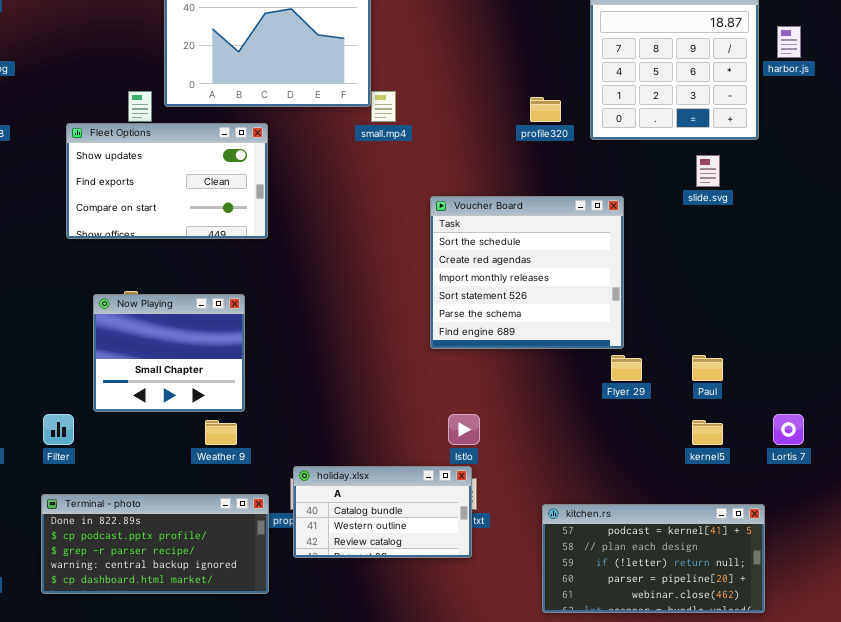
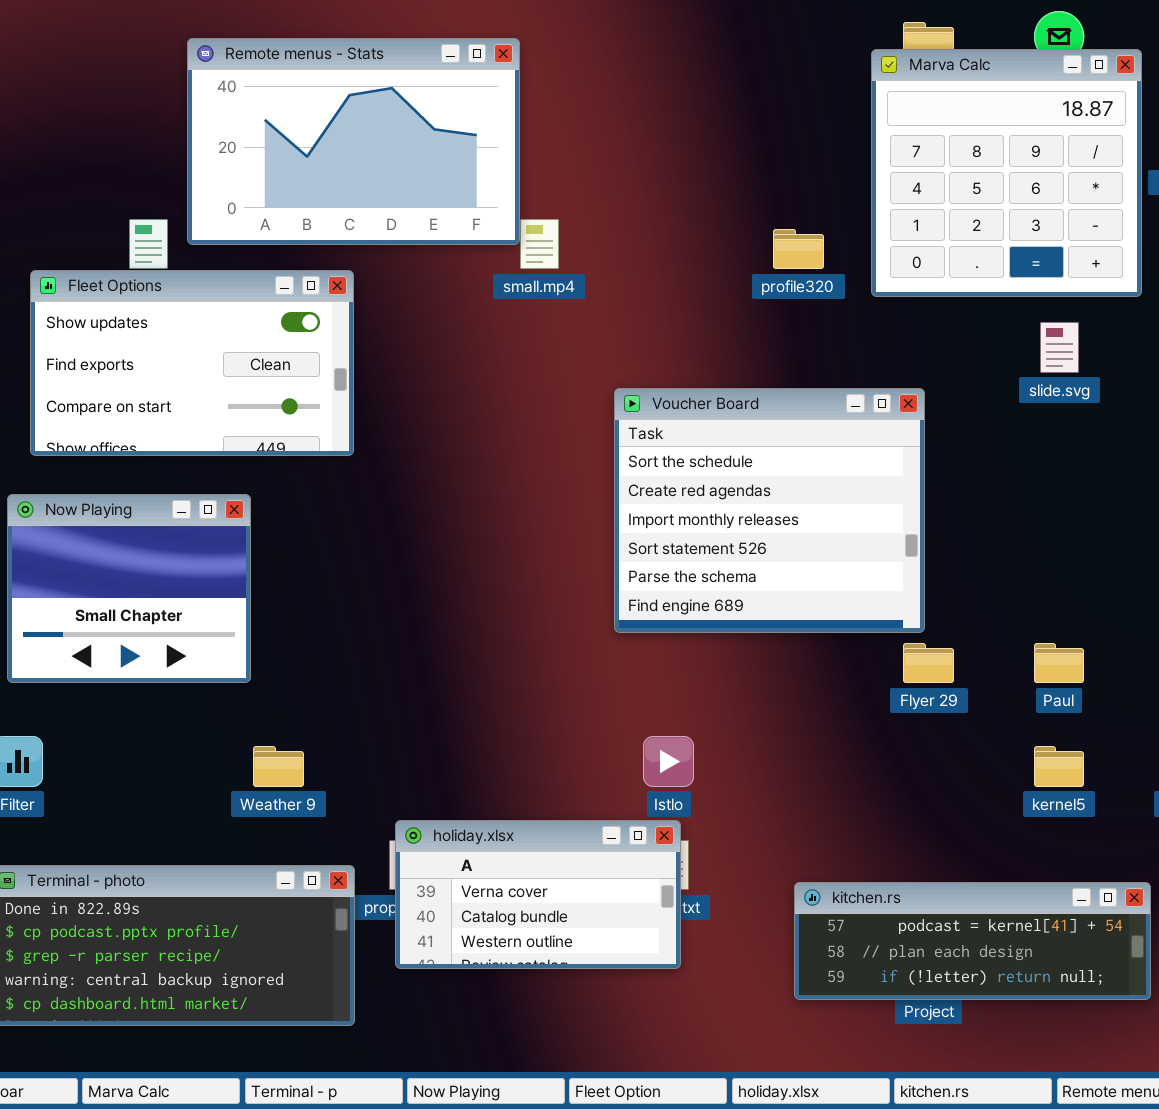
Now Playing: [93,294,245,412] -> [7,494,251,683], moved
holiday.xlsx: [293,466,472,558] -> [395,820,681,969], scrolled up 1 row
kitchen.rs: [542,504,765,613] -> [794,882,1151,1000], resized

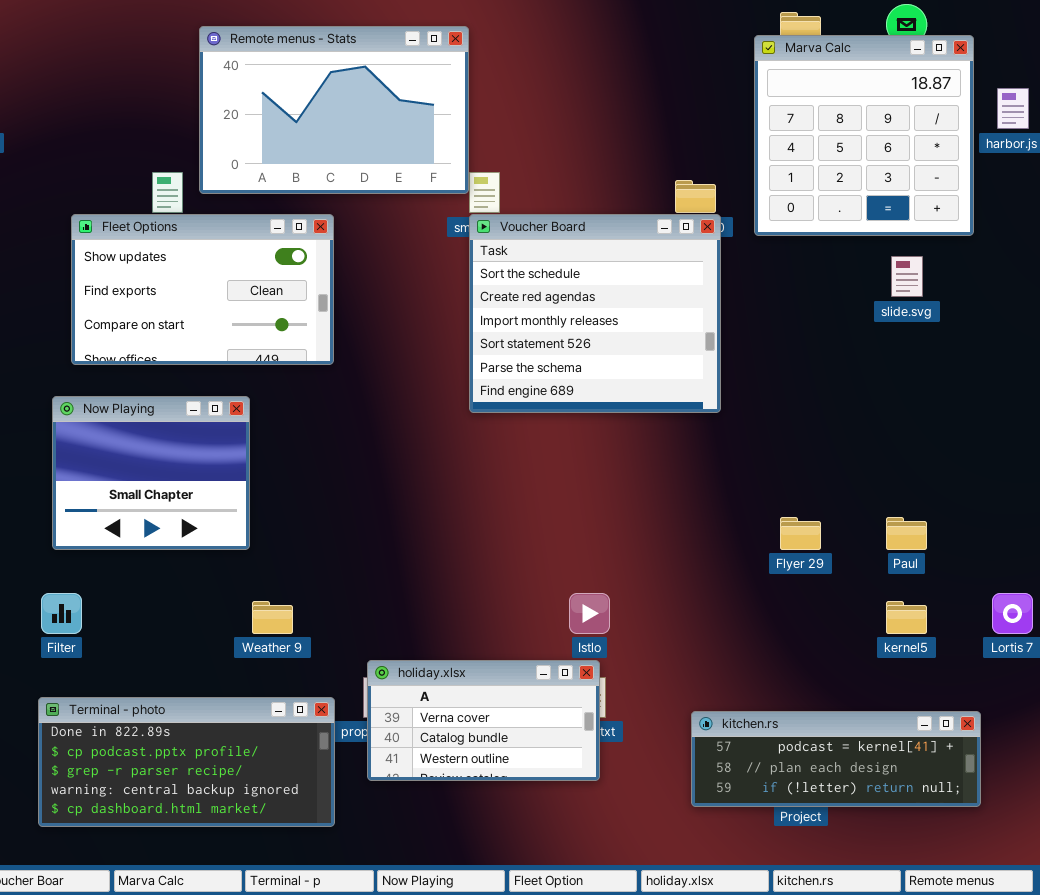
Voucher Board: [614,388,925,633] -> [469,214,721,413], moved

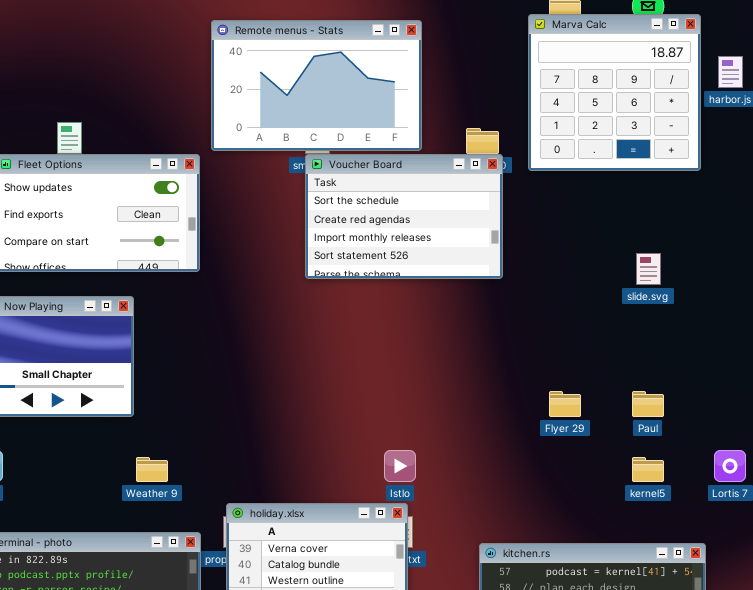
Remote menus - Stats: [199,26,469,194] -> [211,20,422,151], moved
Voucher Board: [469,214,721,413] -> [305,154,503,279], resized
slide.svg: [891,256,923,297] -> [636,253,661,285], moved

